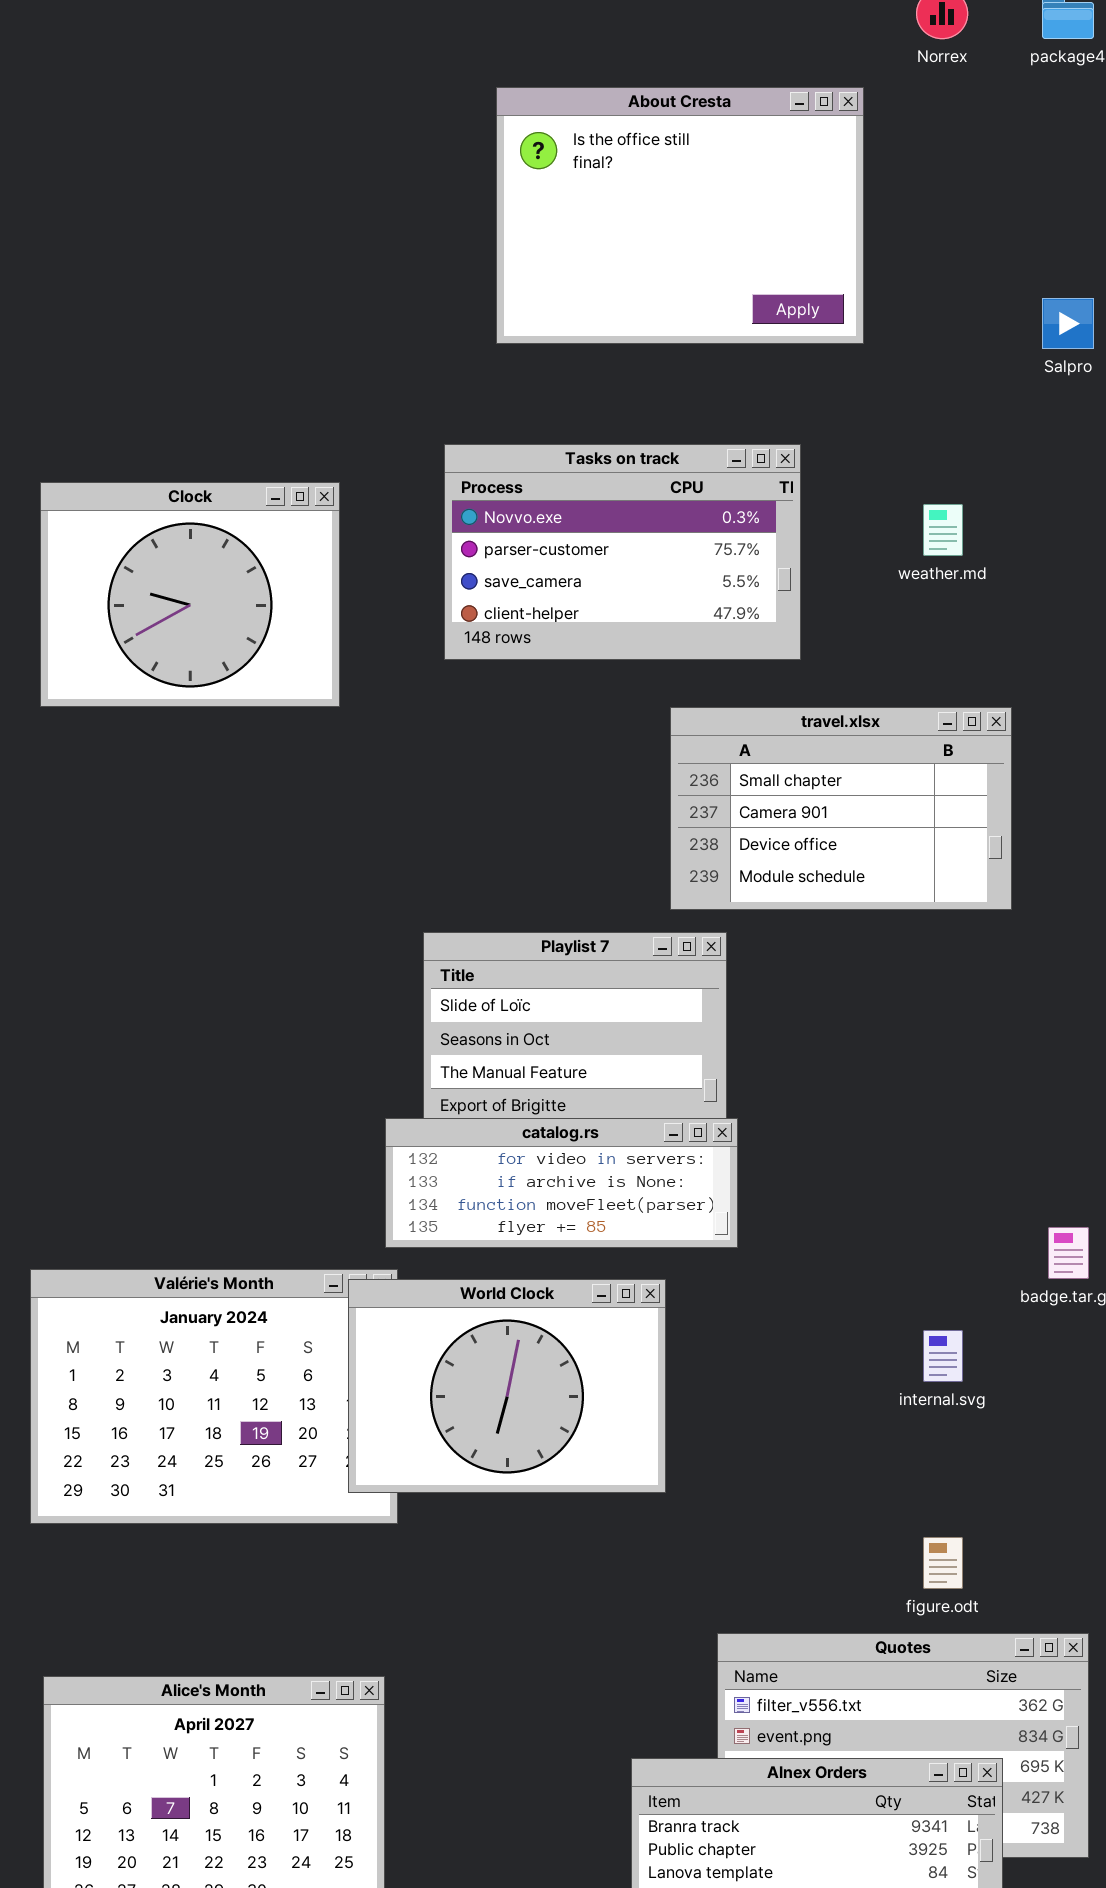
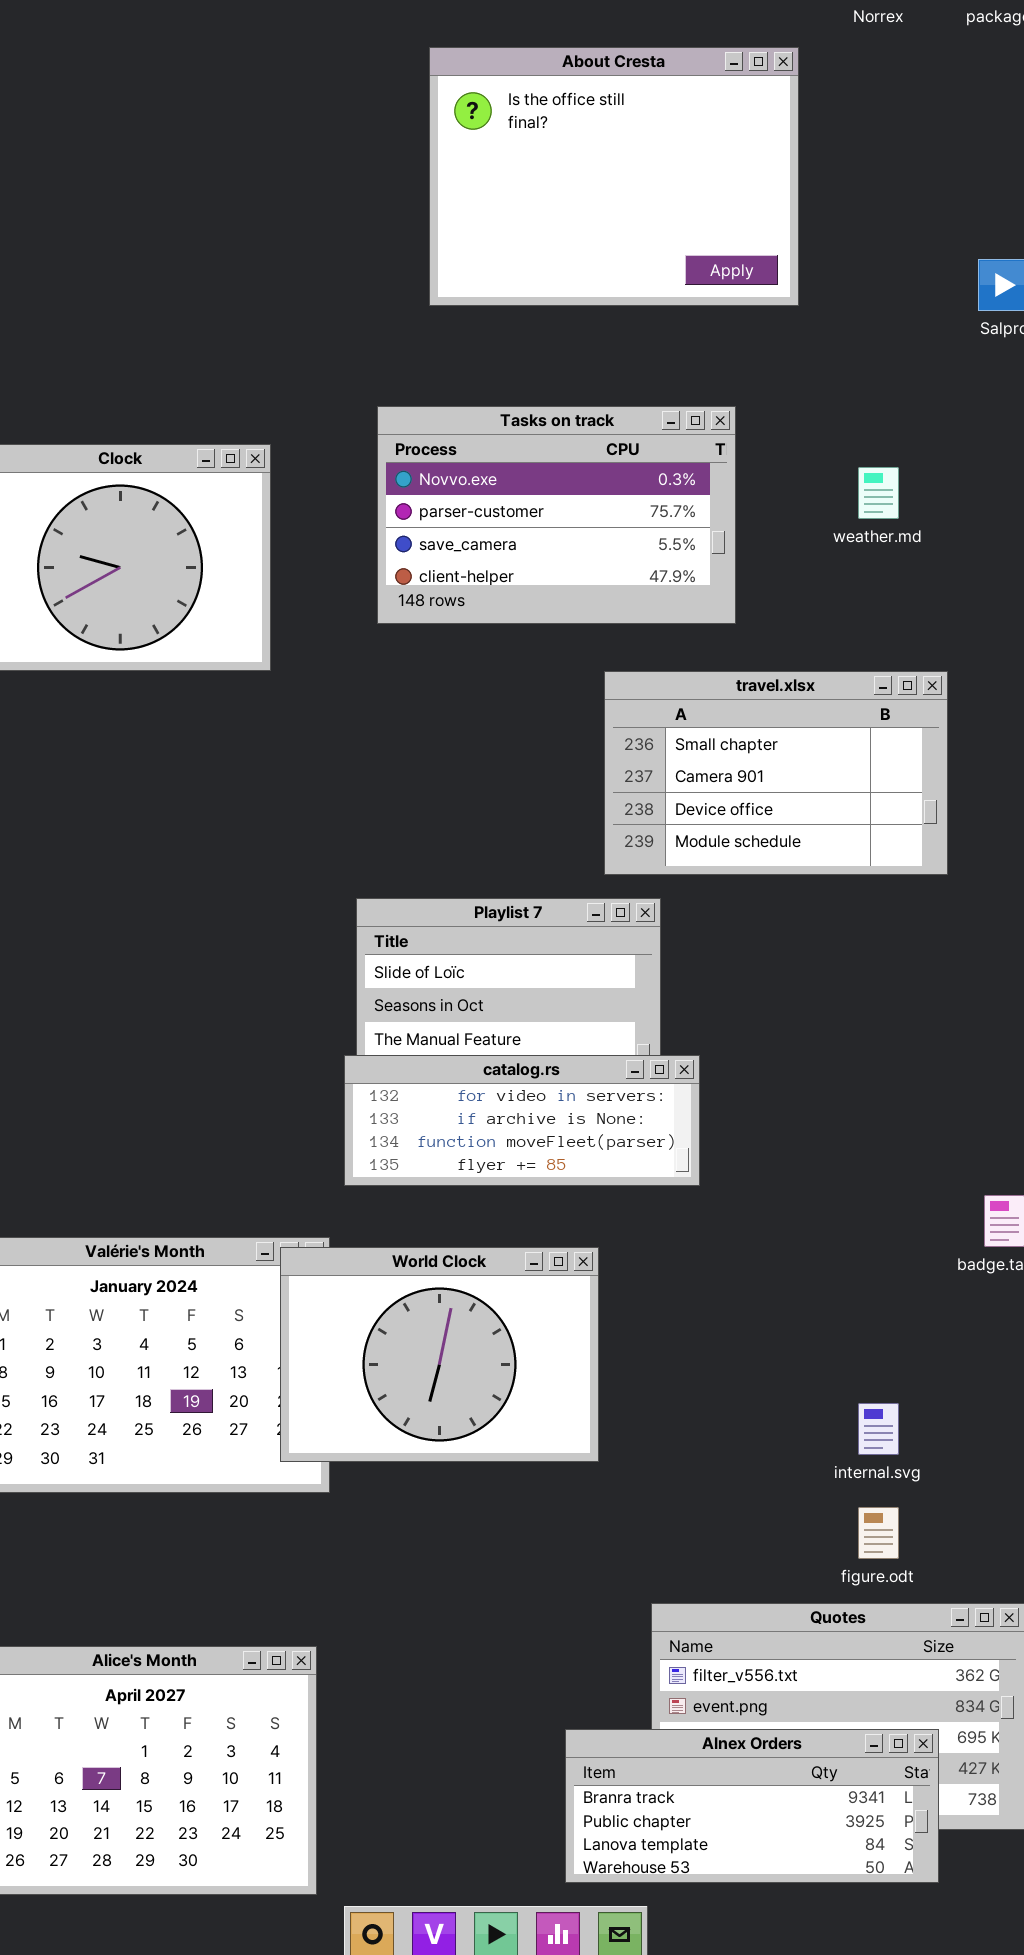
catalog.rs: [385,1118,738,1248] -> [344,1055,700,1186], moved
internal.svg: [923,1330,963,1382] -> [858,1403,899,1455], moved

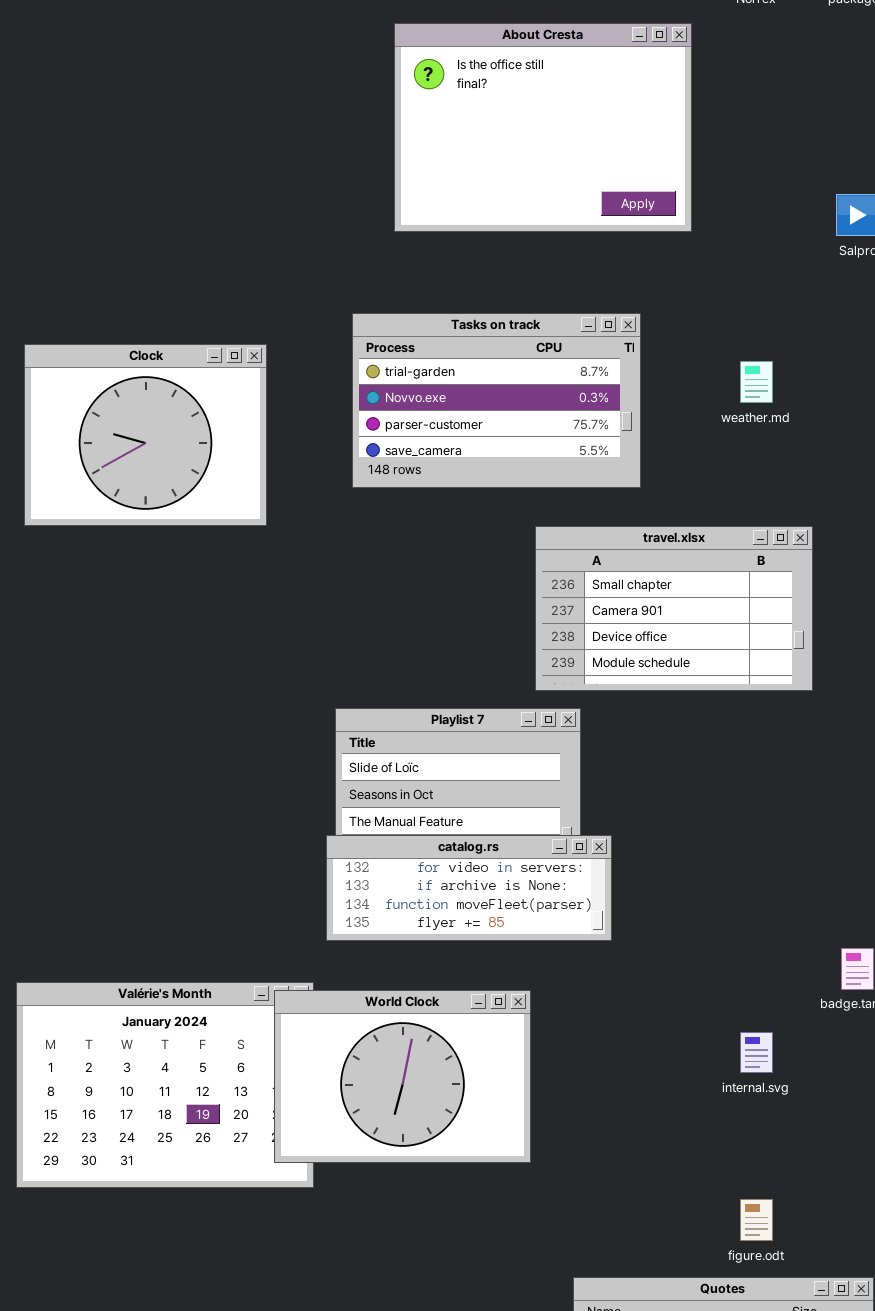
Tasks on track: [377,406,736,624] -> [352,313,641,488], scrolled up 1 row
internal.svg: [858,1403,899,1455] -> [740,1032,773,1073], moved

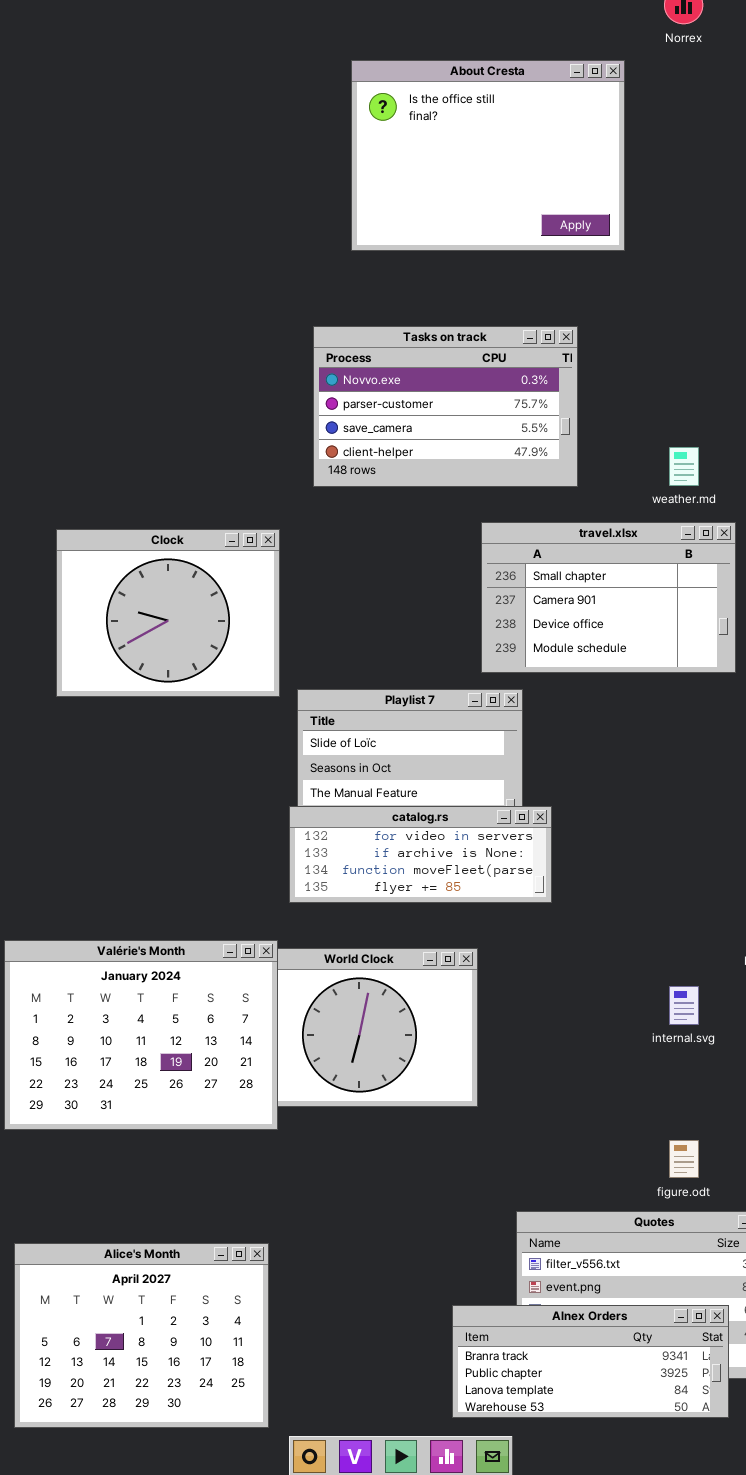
Tasks on track: [352,313,641,488] -> [313,326,578,487], scrolled down 1 row
Clock: [24,344,267,526] -> [56,529,280,697], moved
weather.md: [740,361,773,403] -> [669,447,699,486], moved
Valérie's Month: [16,982,314,1188] -> [4,940,278,1130], raised

